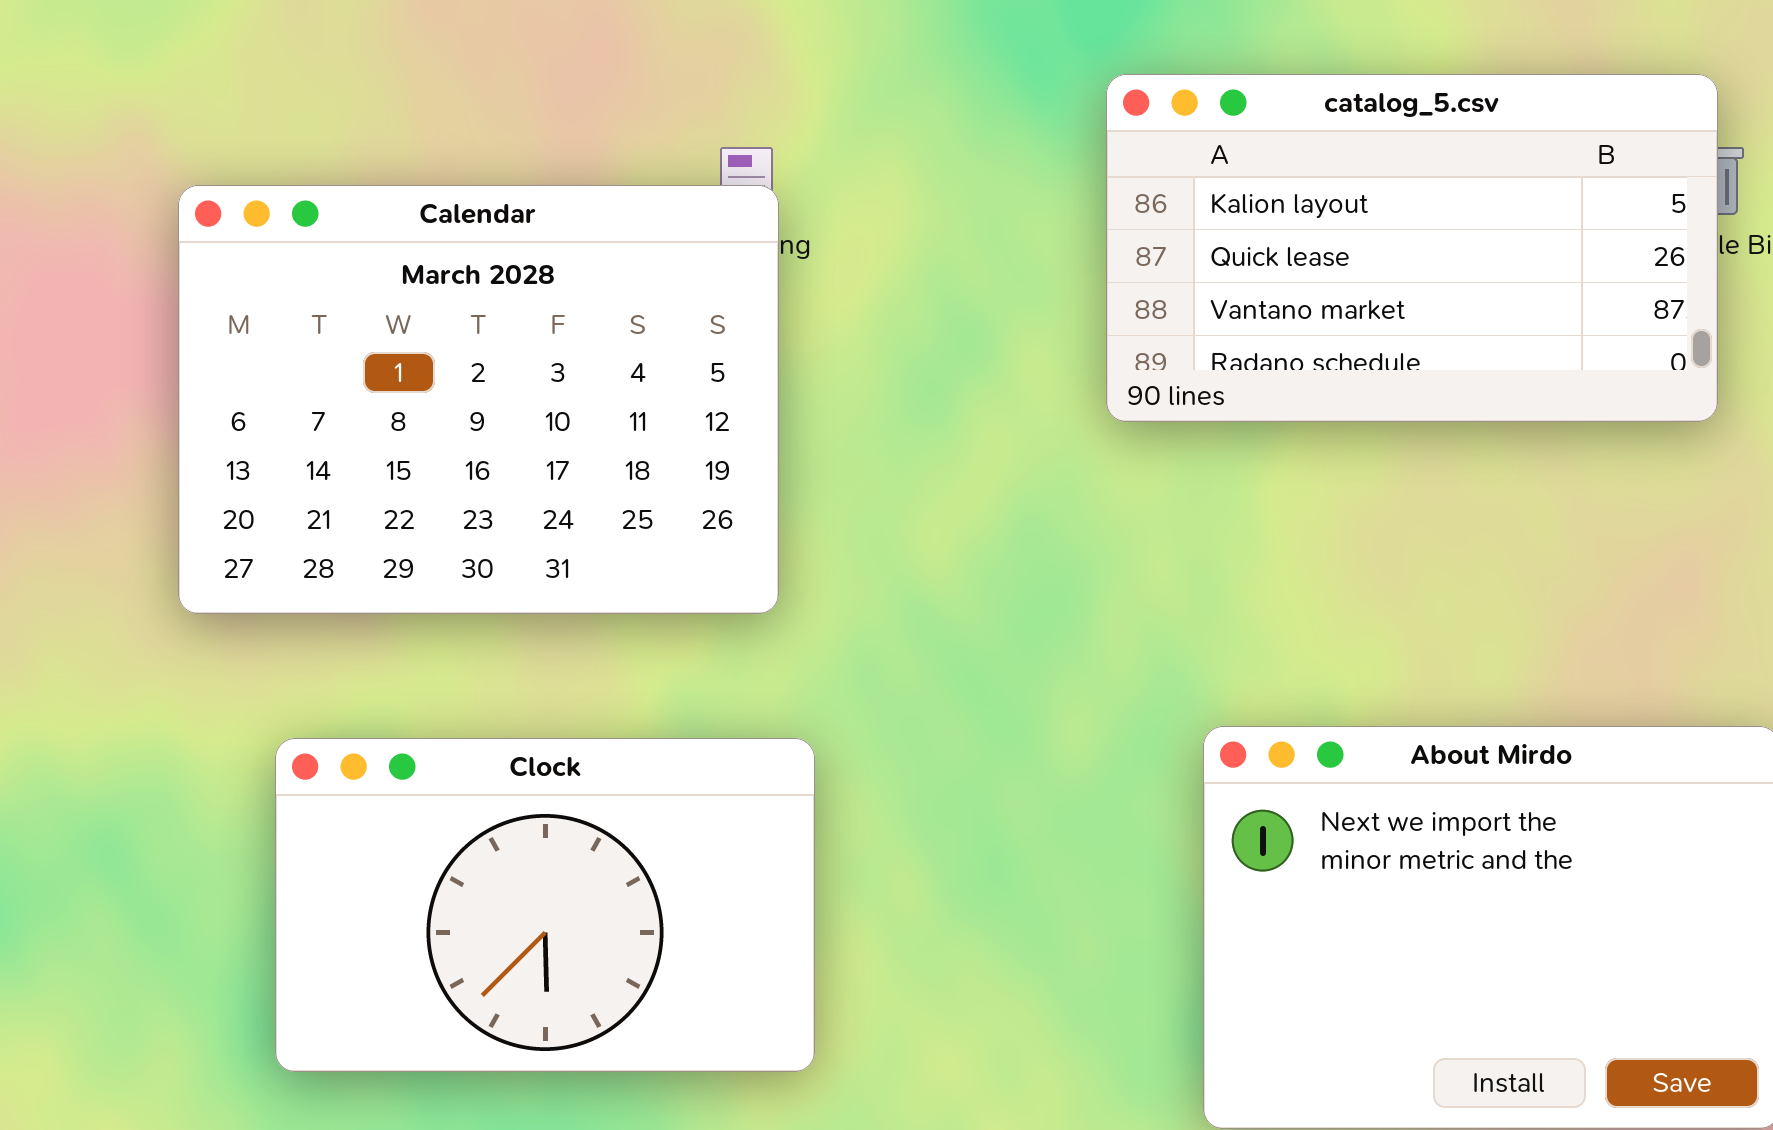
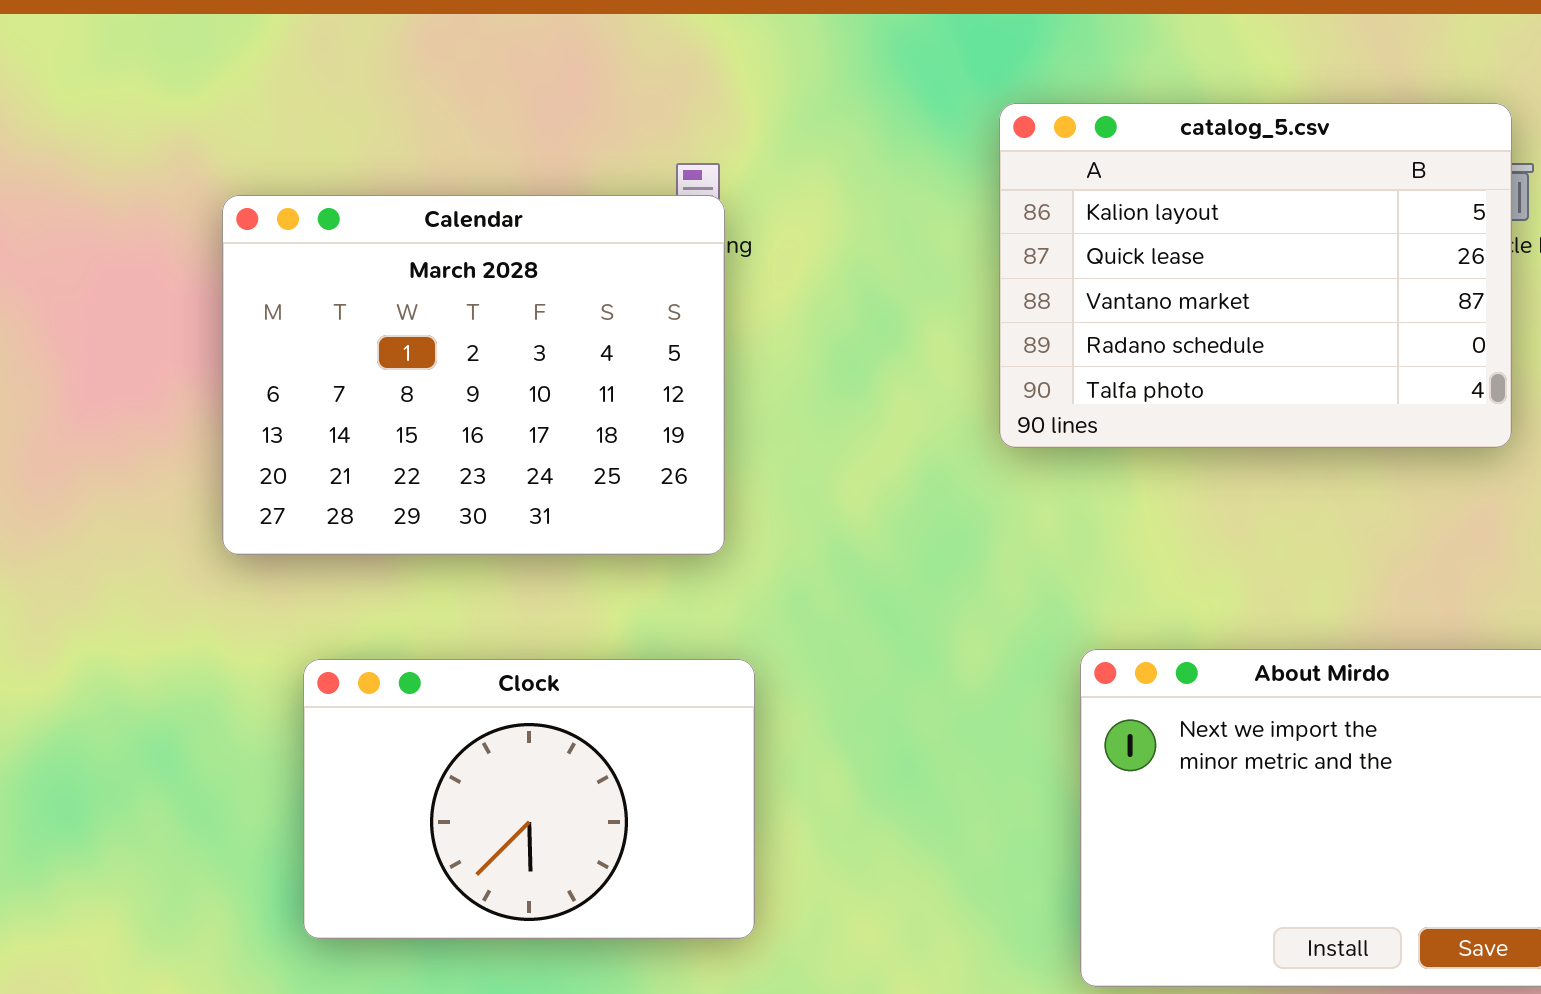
catalog_5.csv: [1106,74,1718,422] -> [999,103,1512,448], resized

